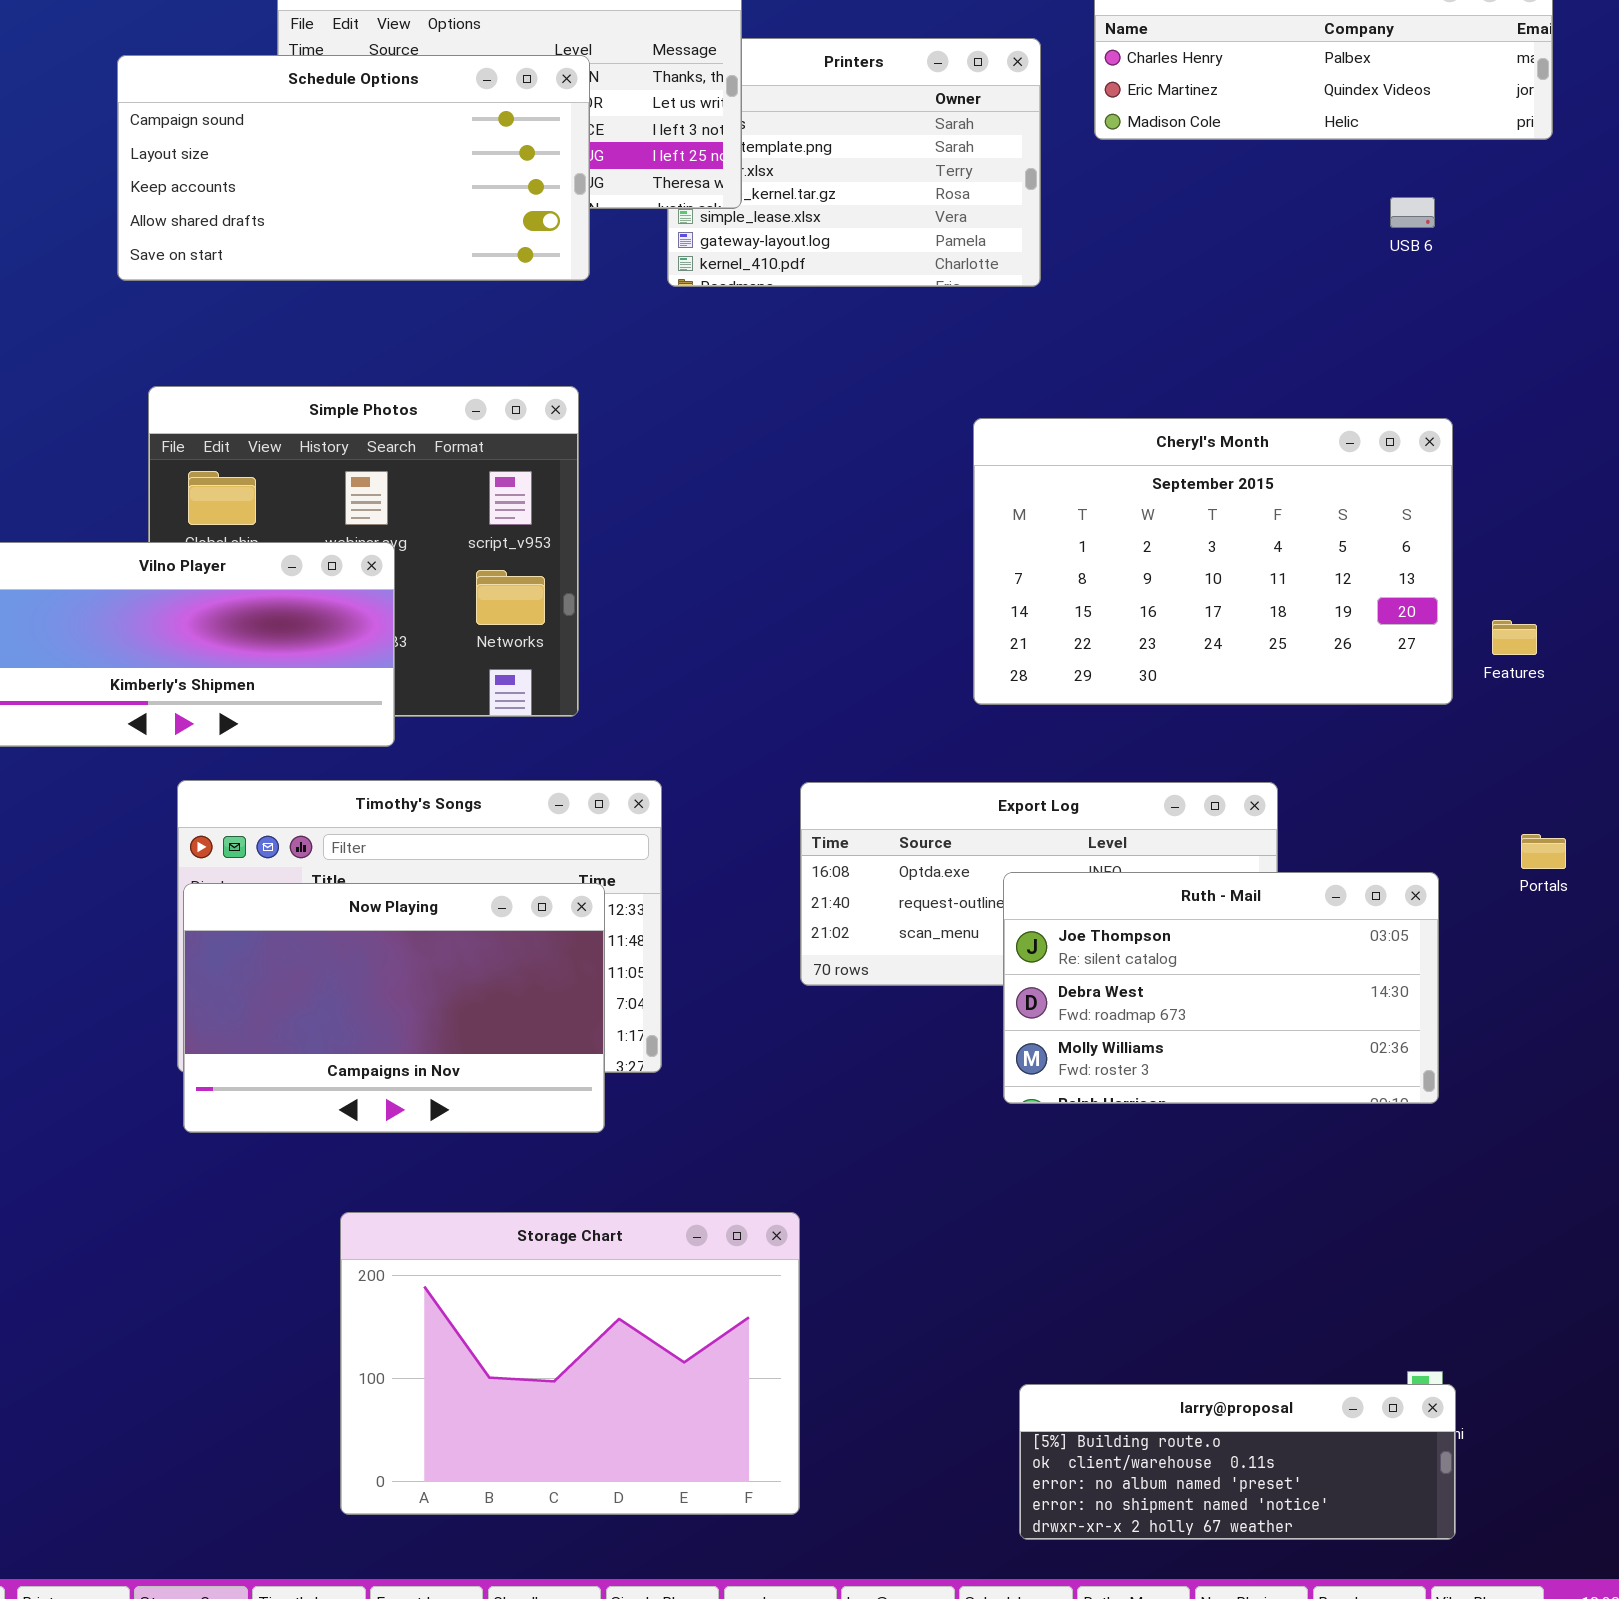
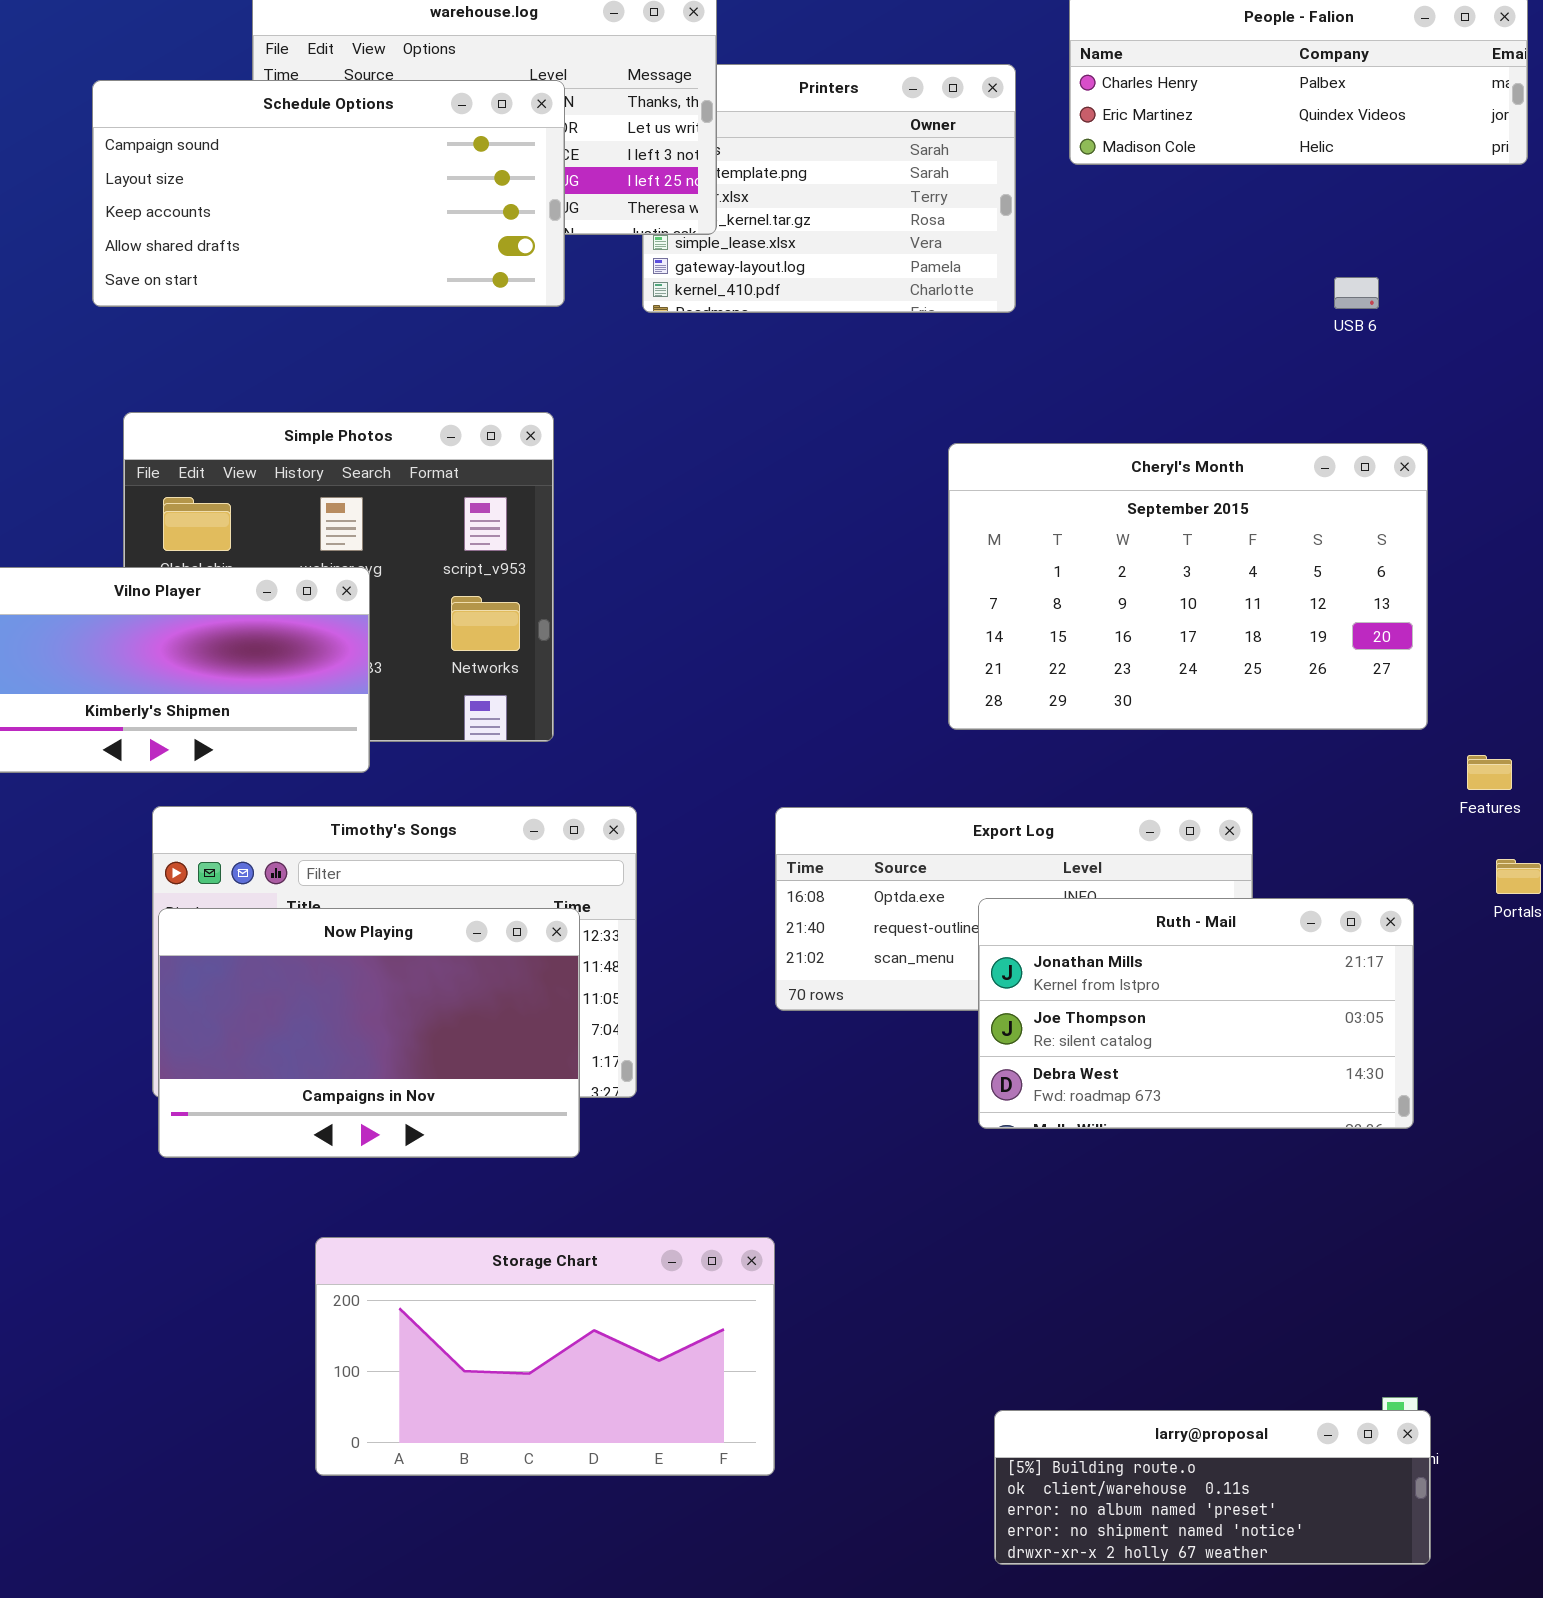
USB 6: [1390,197,1435,228] -> [1334,277,1379,309], moved
Features: [1492,620,1537,655] -> [1467,755,1512,790], moved
Ruth - Mail: [1003,872,1439,1104] -> [978,898,1414,1129], scrolled up 1 row
Storage Chart: [340,1212,800,1515] -> [315,1237,775,1476], resized

